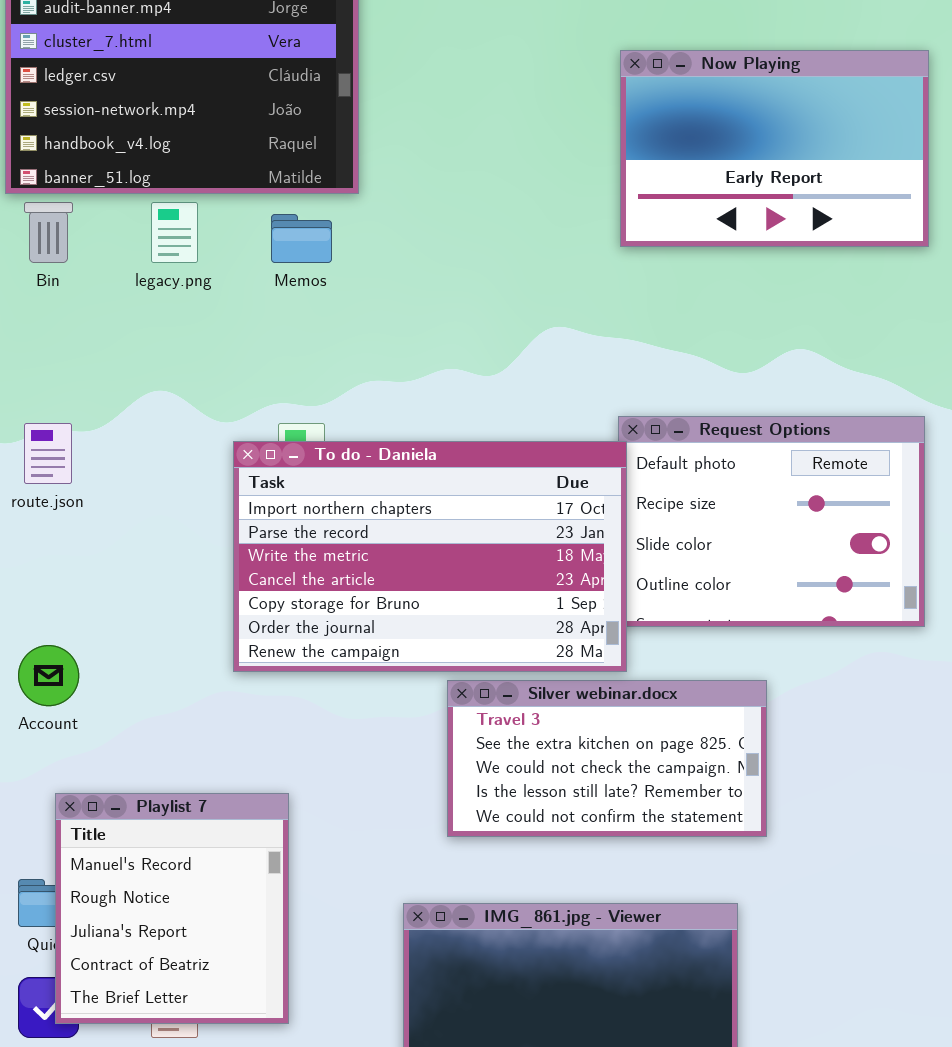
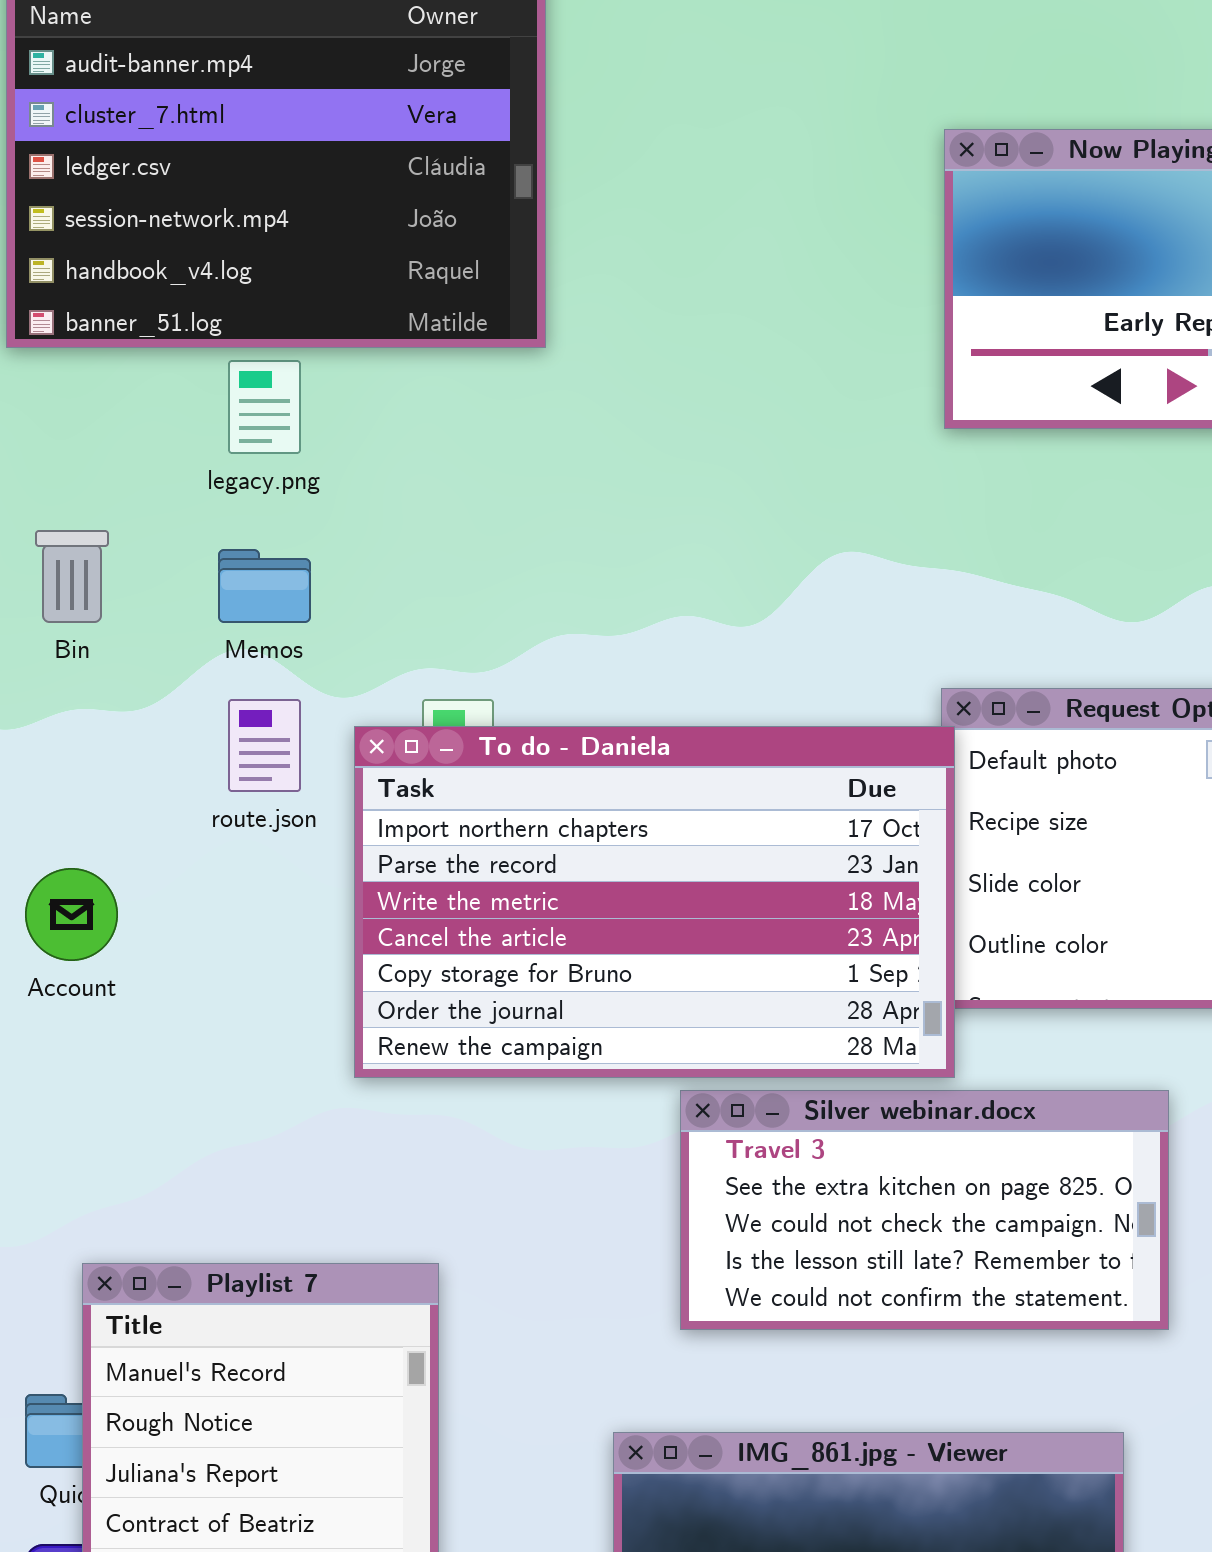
Bin: [24,202,73,263] -> [35,530,109,623], moved
Memos: [271,214,332,263] -> [218,549,311,623], moved
route.json: [24,423,72,484] -> [228,699,301,792], moved
Account: [18,645,79,706] -> [25,868,118,961], moved

